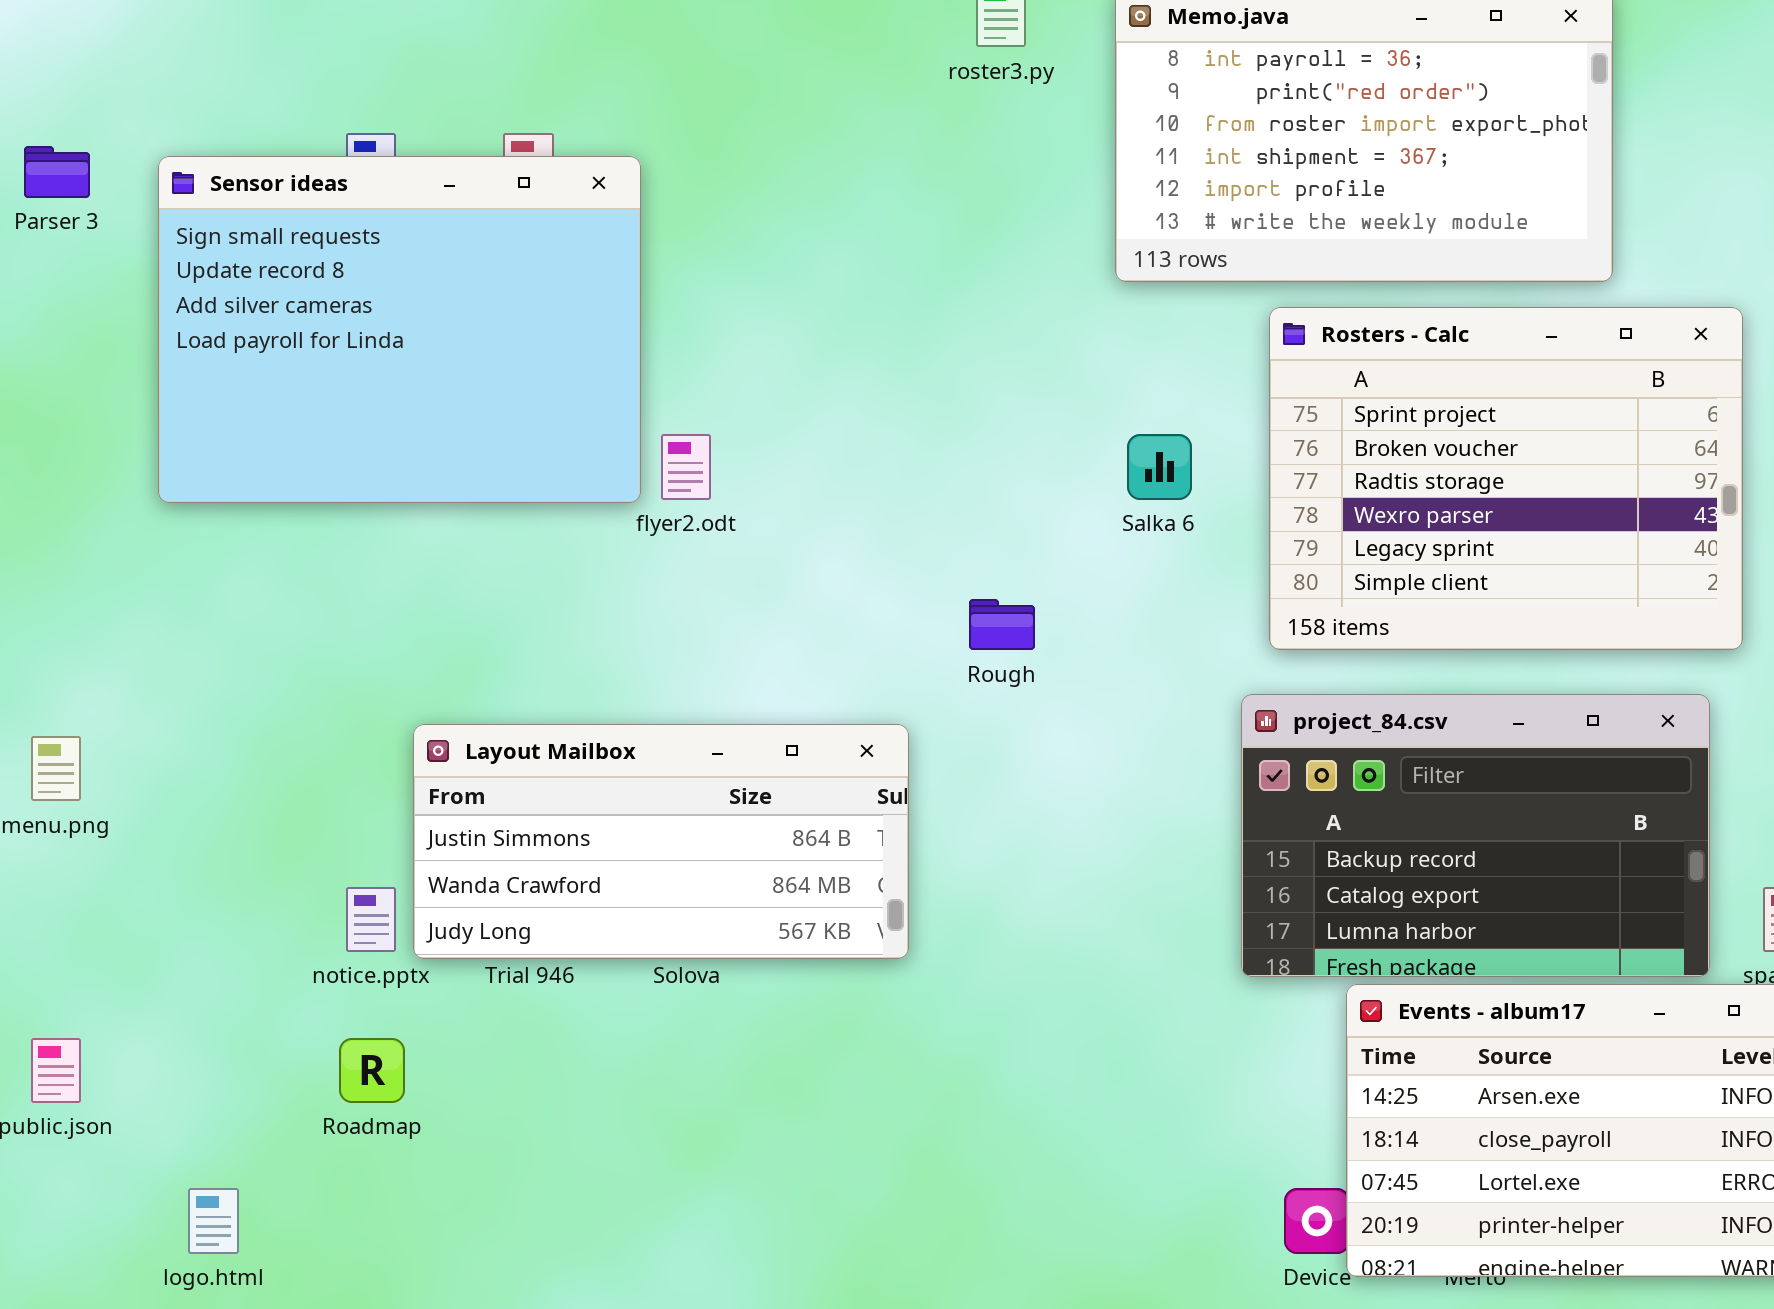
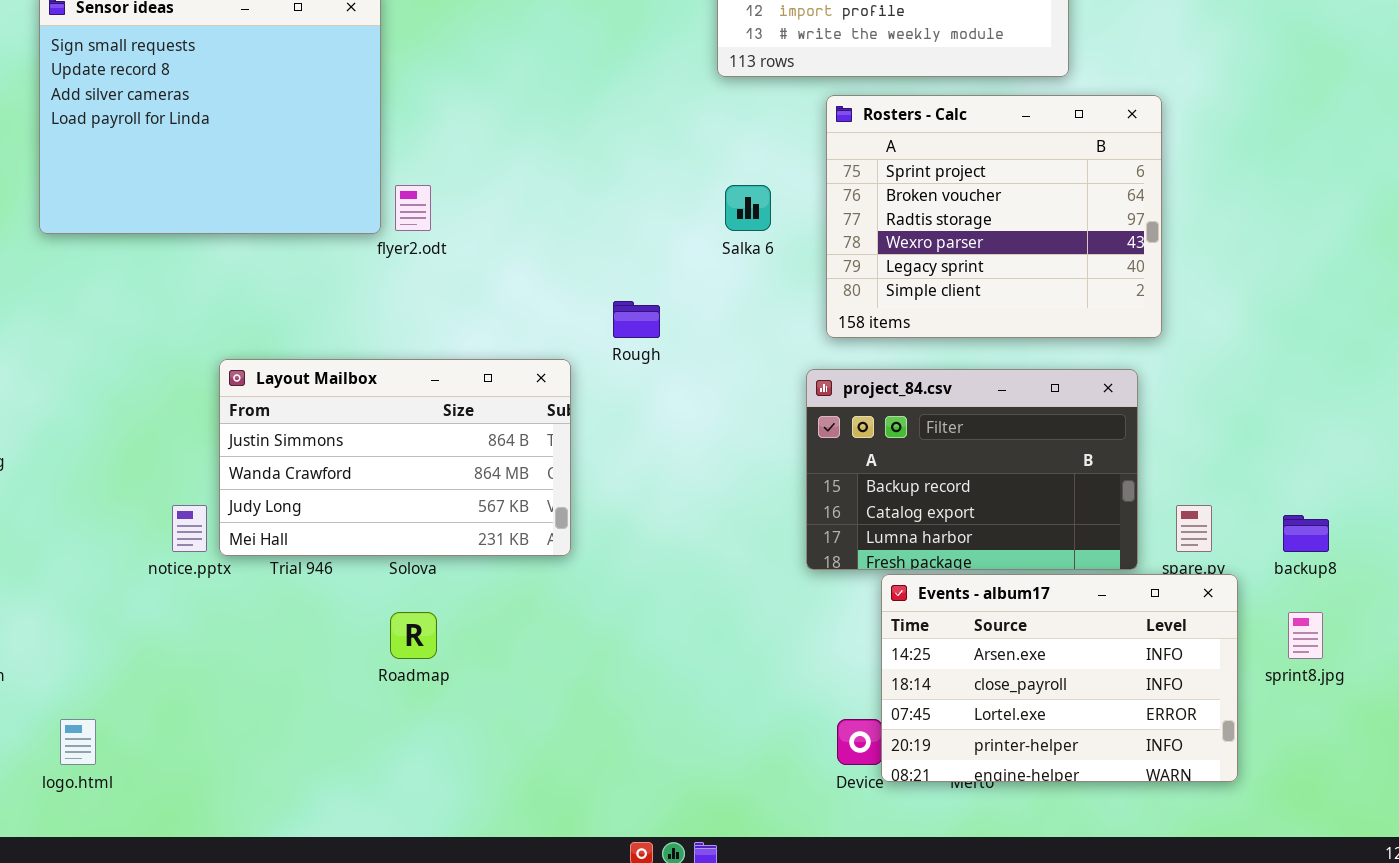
Layout Mailbox: [413,724,909,959] -> [219,359,571,556], resized
Roadmap: [339,1038,405,1103] -> [390,612,437,659], moved

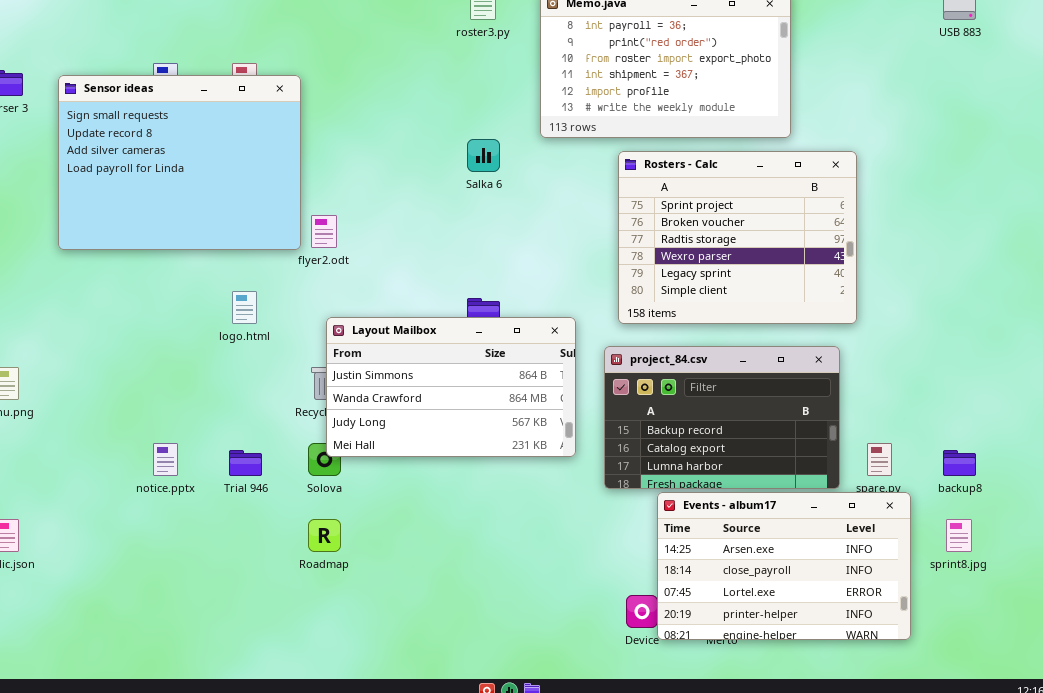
Salka 6: [725,185,771,231] -> [467,139,500,172], moved
Layout Mailbox: [219,359,571,556] -> [326,317,576,457], moved
logo.html: [60,719,96,765] -> [232,291,257,324], moved

